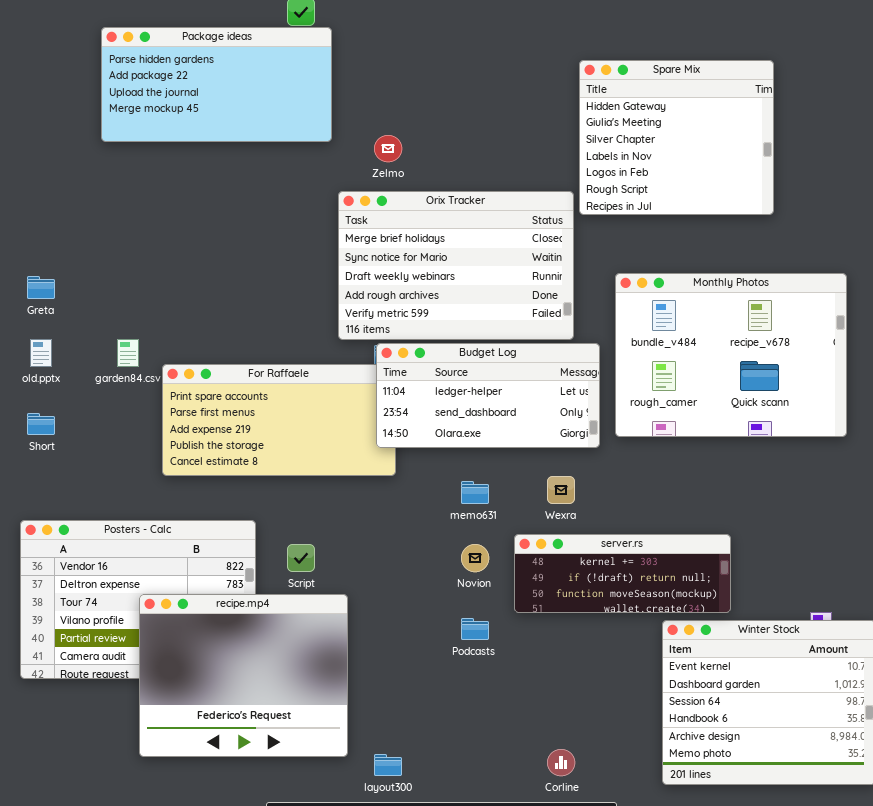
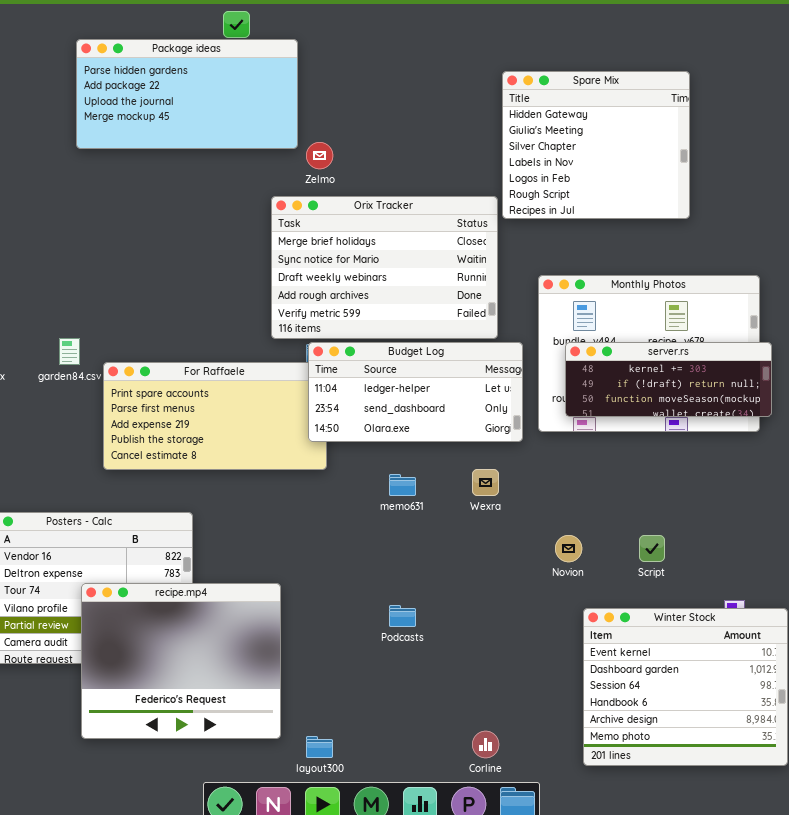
Package ideas: [101,27,332,142] -> [76,39,298,149], moved
server.rs: [514,534,731,613] -> [565,342,772,417], moved
Script: [287,544,315,572] -> [639,535,665,562], moved
Novion: [461,544,489,572] -> [555,535,582,562], moved

